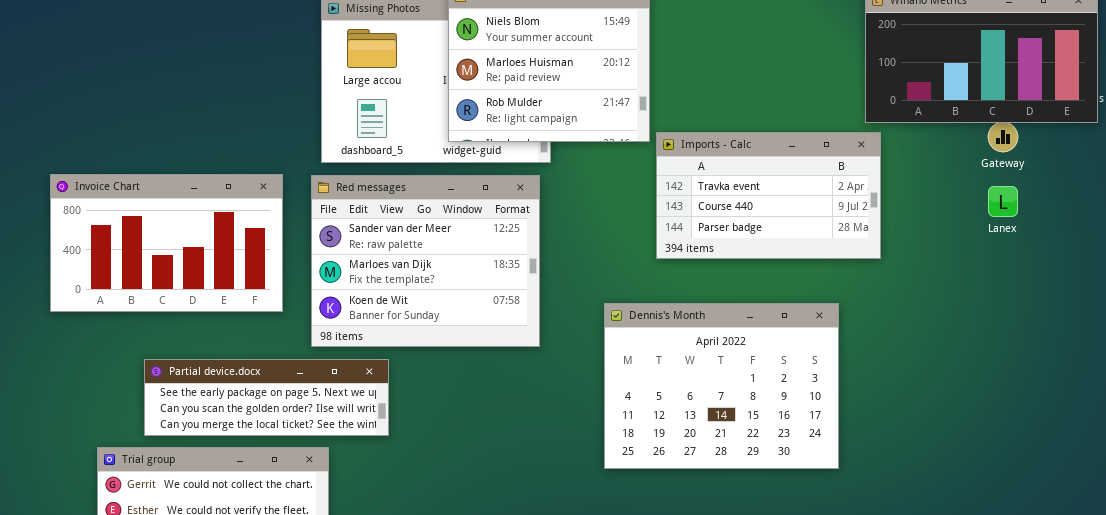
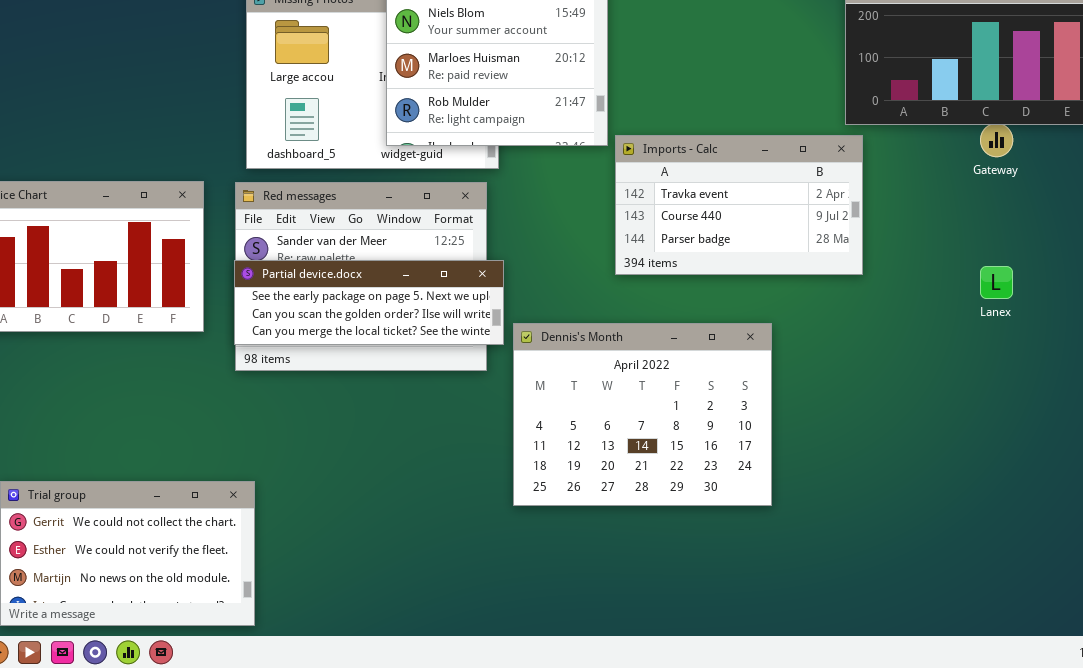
Lanex: [988,186,1018,217] -> [980,266,1013,299], moved
Dennis's Month: [604,303,839,469] -> [513,323,772,506], moved
Partial device.docx: [144,359,389,436] -> [234,260,504,345], moved

